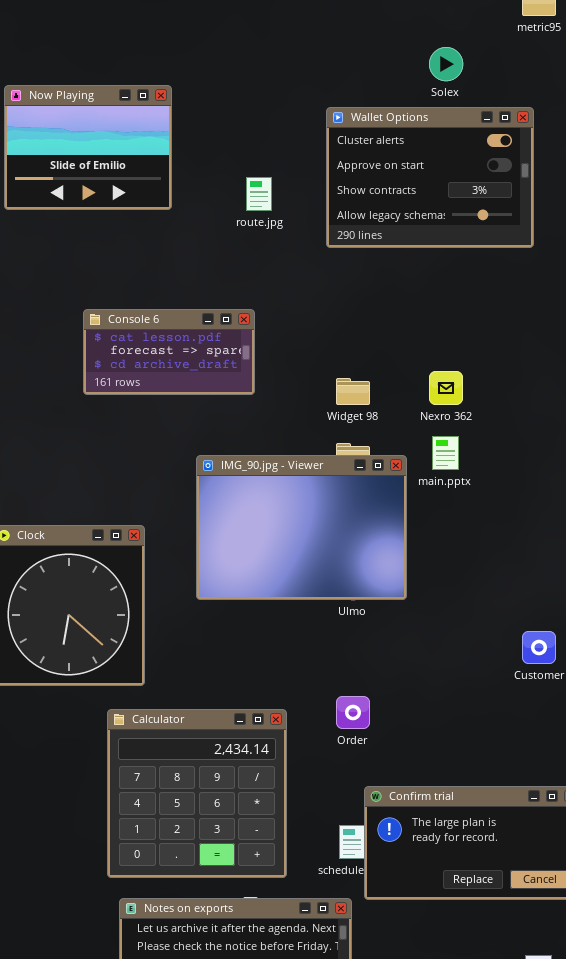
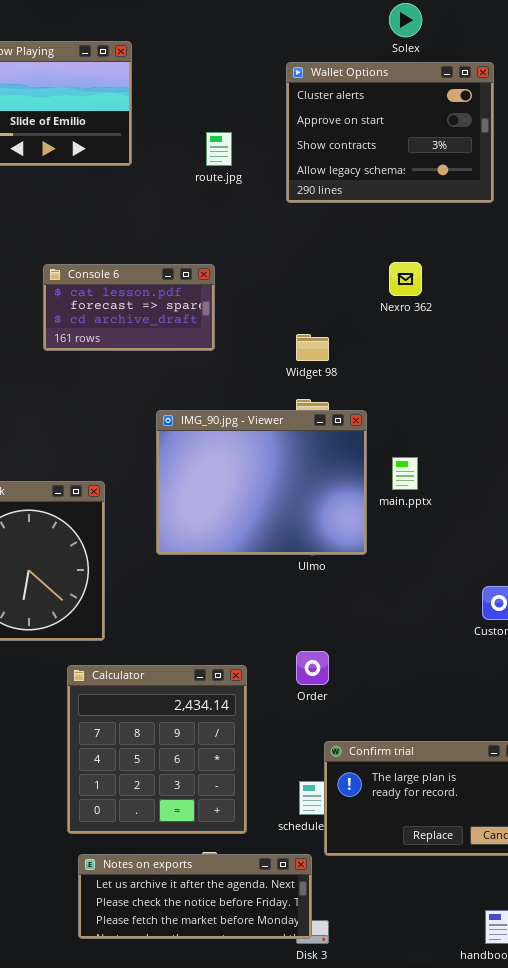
Nexro 362: [429,371,463,405] -> [389,262,422,296], moved
main.pptx: [432,436,459,470] -> [392,457,418,490], moved

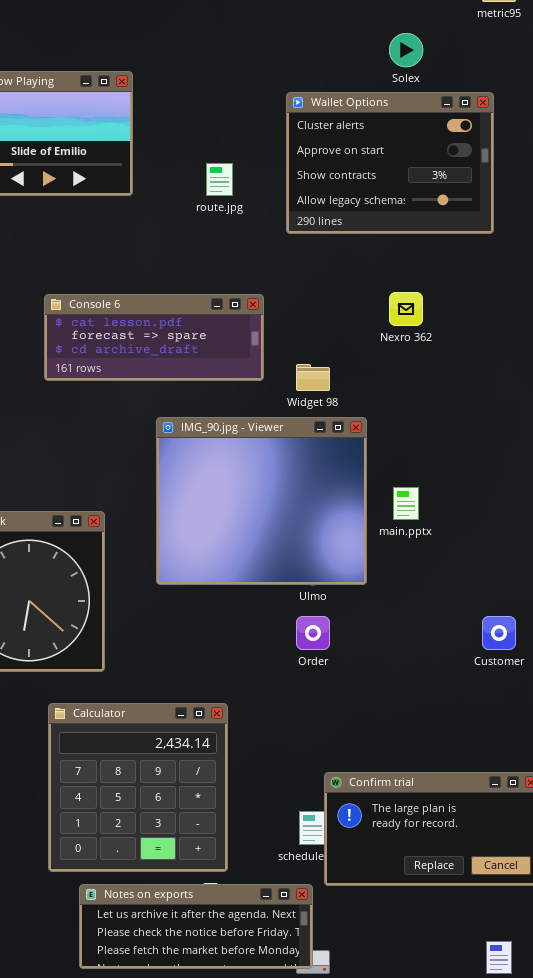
Console 6: [43,264,215,351] -> [44,294,264,381], resized
IMG_90.jpg - Viewer: [156,410,367,555] -> [156,417,367,585], resized
Order: [296,651,329,685] -> [296,616,330,650], moved
Calculator: [67,665,247,834] -> [48,703,228,872], moved

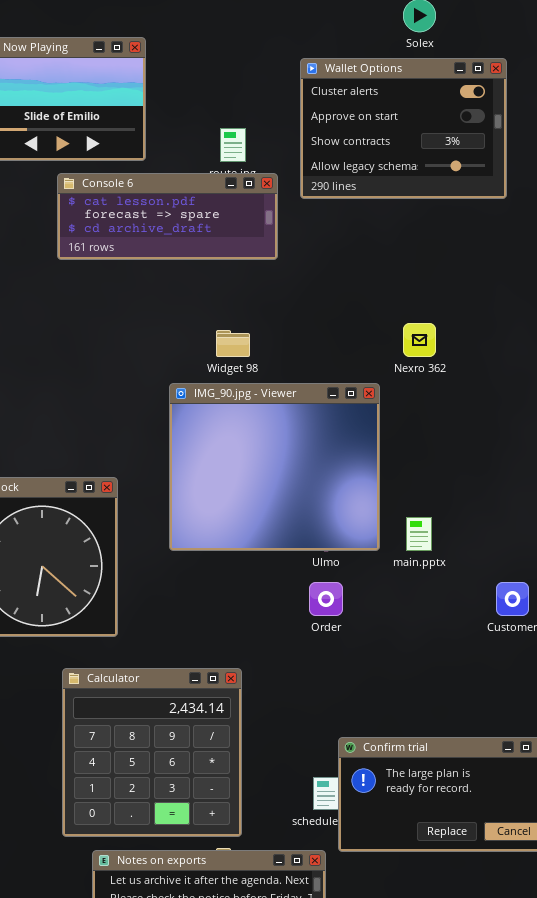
Nexro 362: [389,292,423,326] -> [403,323,436,357], moved
Console 6: [44,294,264,381] -> [57,173,278,260], moved
Widget 98: [296,364,330,391] -> [216,330,250,357], moved
main.pptx: [393,487,419,520] -> [406,517,432,551], moved

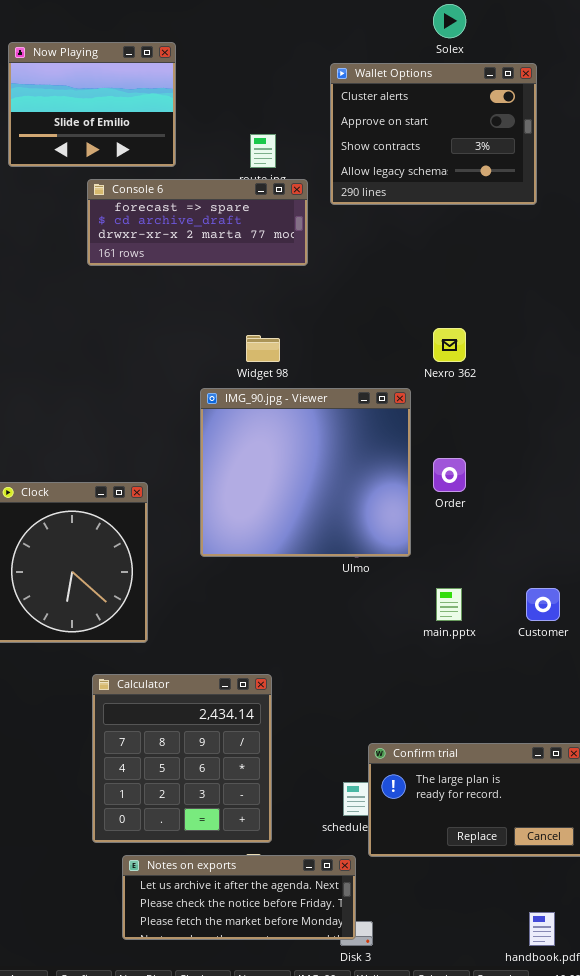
Console 6: [57,173,278,260] -> [87,179,308,266], scrolled down 1 row
main.pptx: [406,517,432,551] -> [436,588,462,621], moved
Order: [309,582,343,616] -> [433,458,466,492], moved

